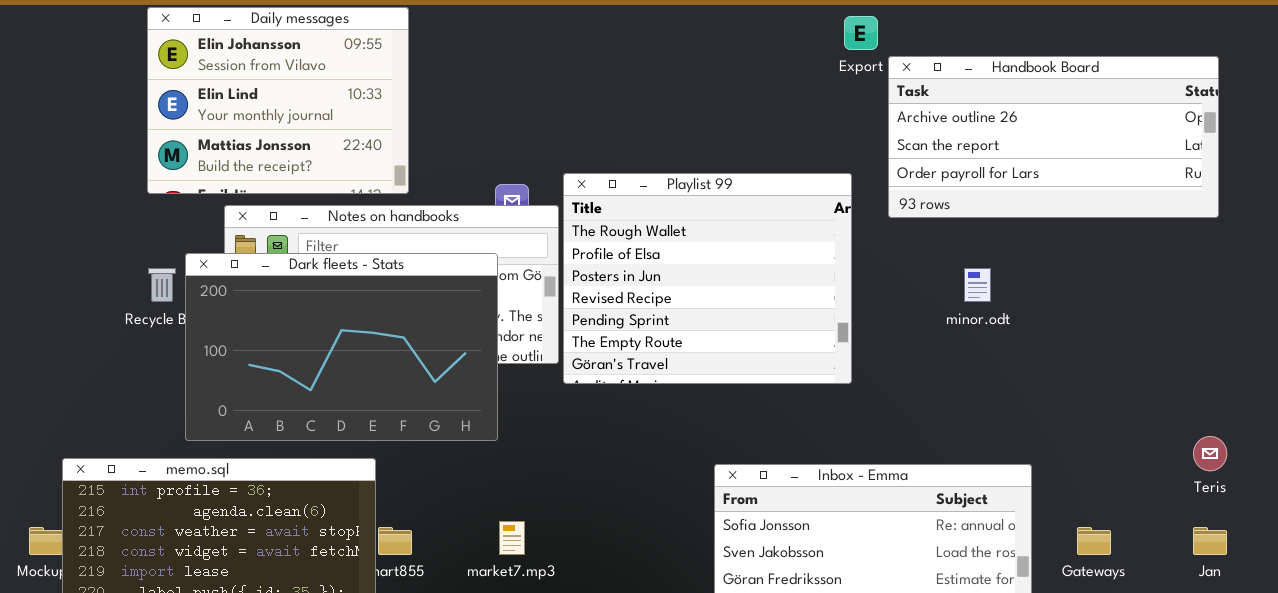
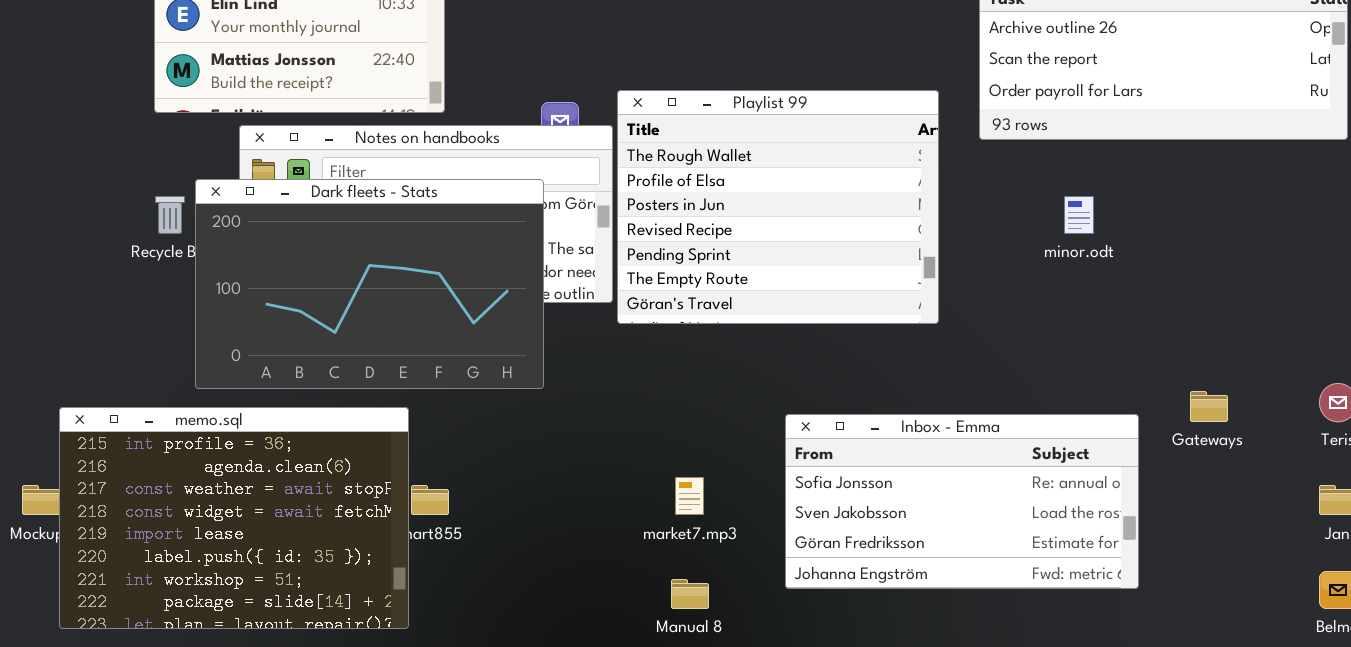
market7.mp3: [499,521,525,555] -> [675,477,704,515], moved
Gateways: [1077,527,1111,555] -> [1190,391,1228,422], moved

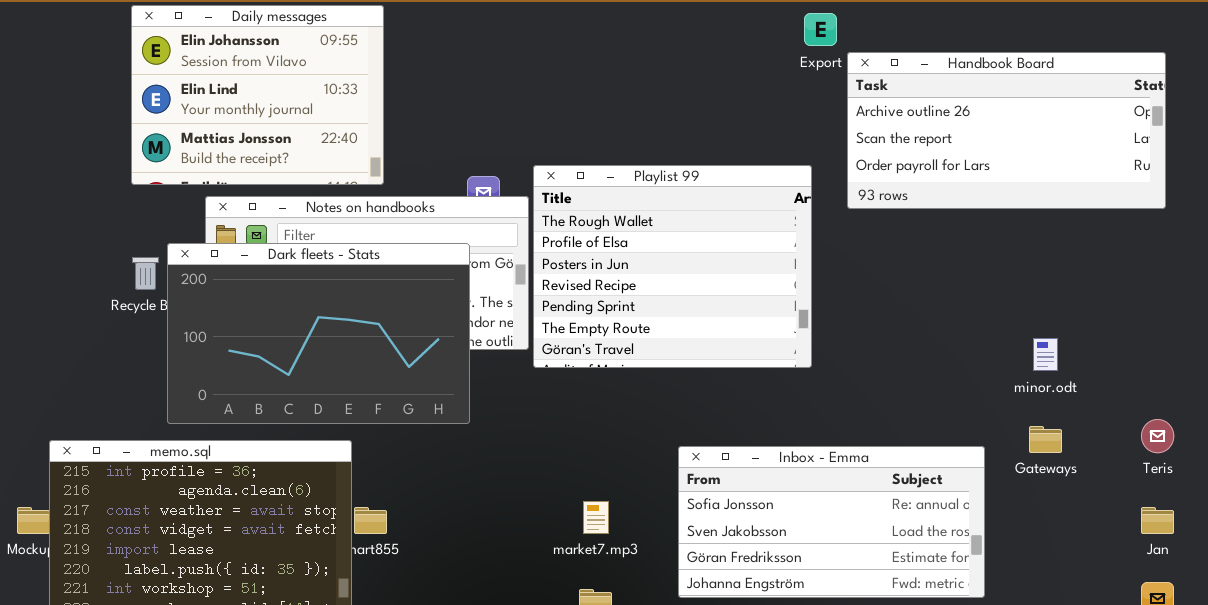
minor.odt: [1064,196,1094,234] -> [1033,338,1058,371], moved

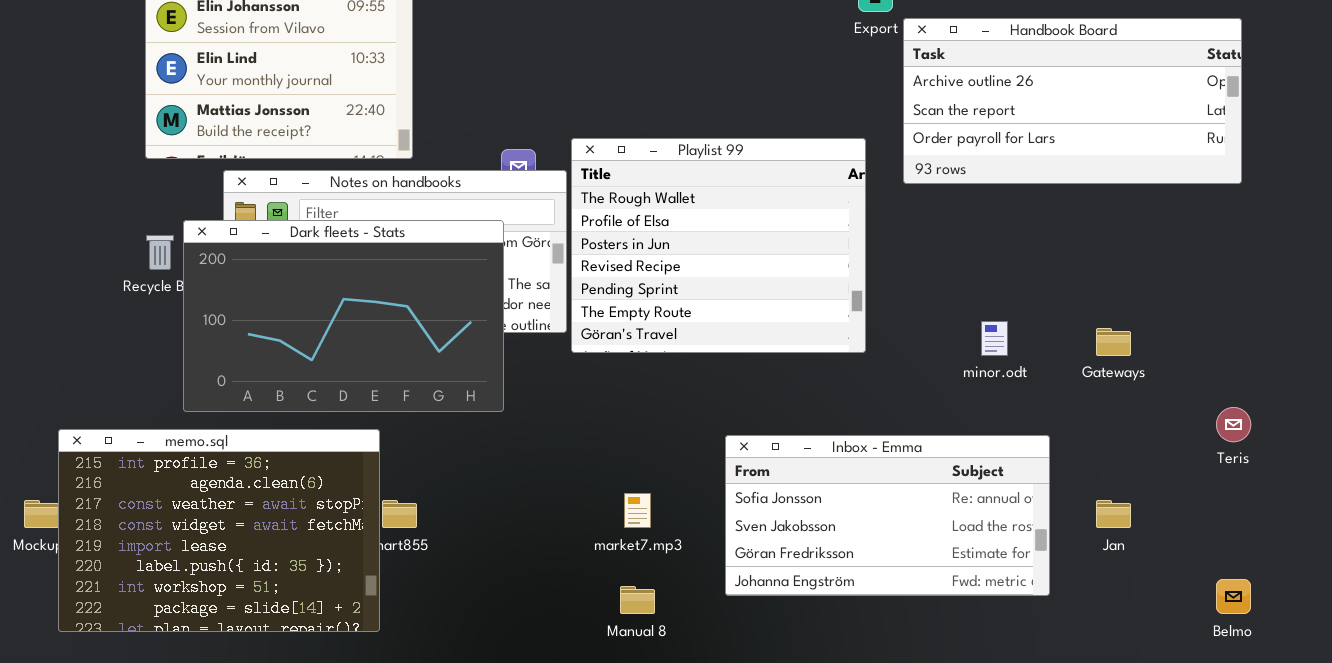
minor.odt: [1033,338,1058,371] -> [981,321,1008,356], moved
Gateways: [1029,426,1062,453] -> [1096,328,1131,356], moved
Jan: [1141,507,1174,534] -> [1096,500,1131,528], moved

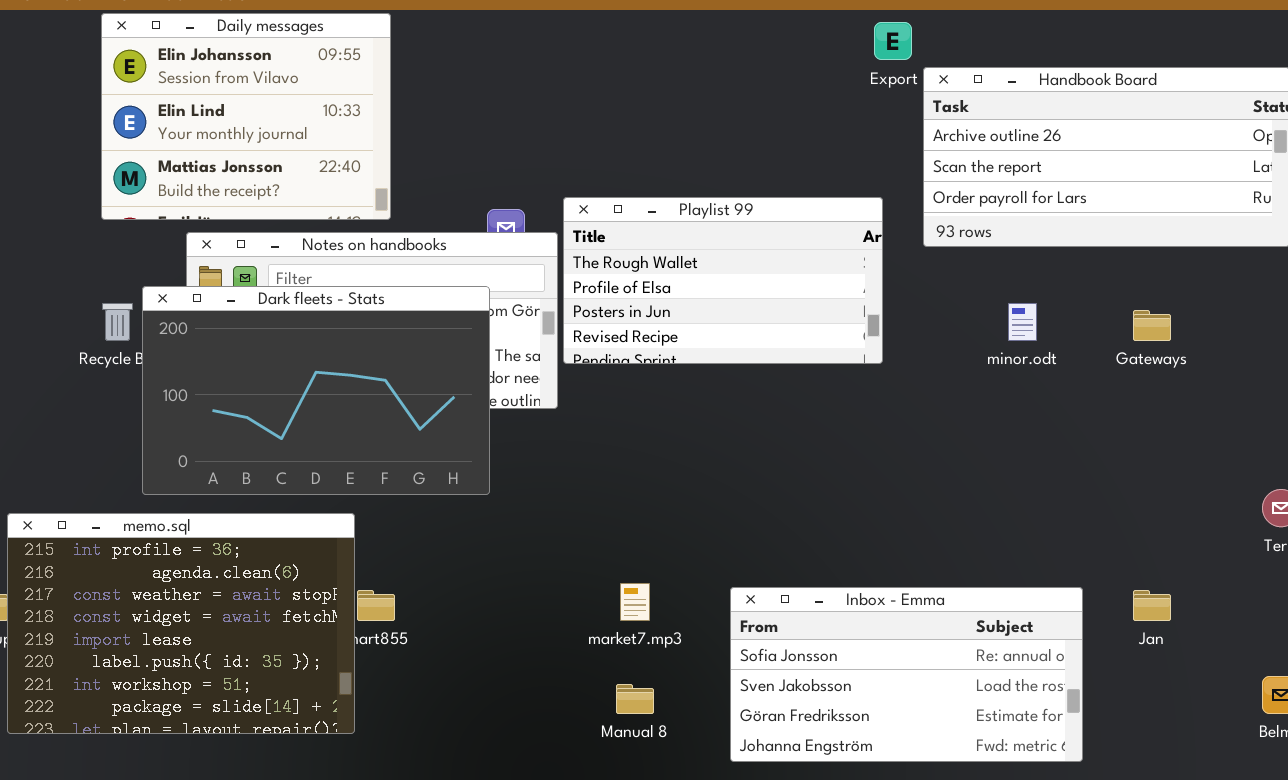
Playlist 99: [571,138,866,353] -> [563,197,883,364], resized
minor.odt: [981,321,1008,356] -> [1008,303,1037,341], moved
Gateways: [1096,328,1131,356] -> [1133,310,1171,341], moved
Inbox - Emma: [725,435,1050,596] -> [730,587,1083,762], moved

